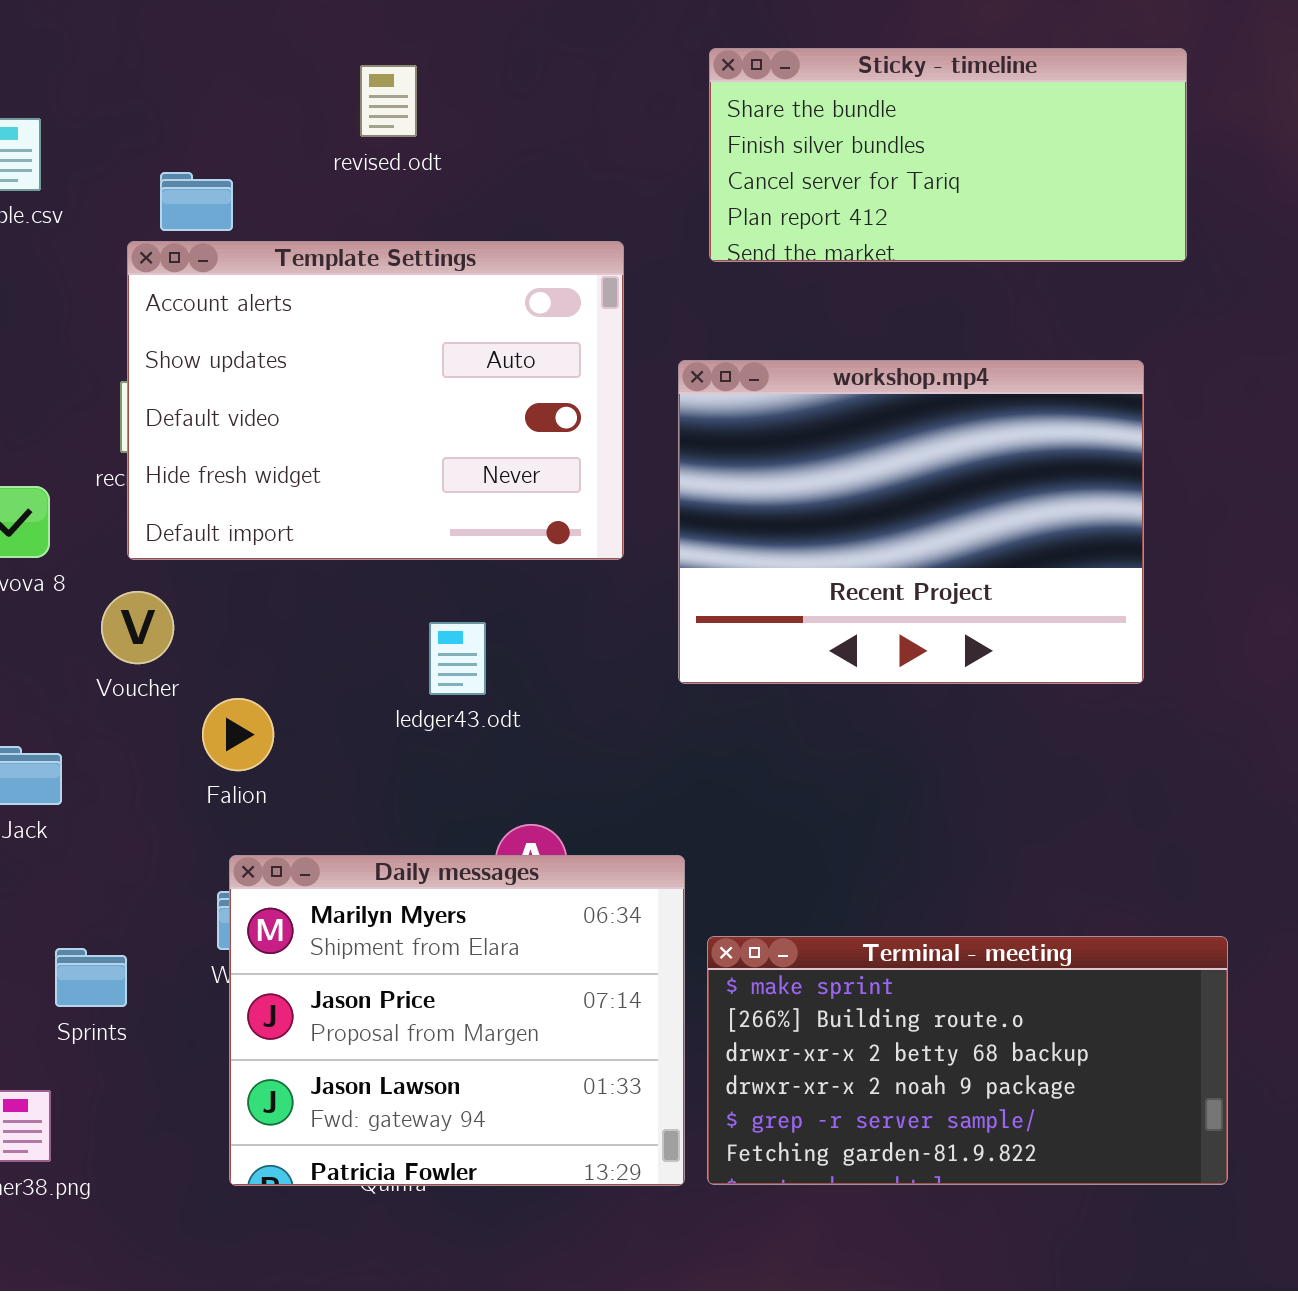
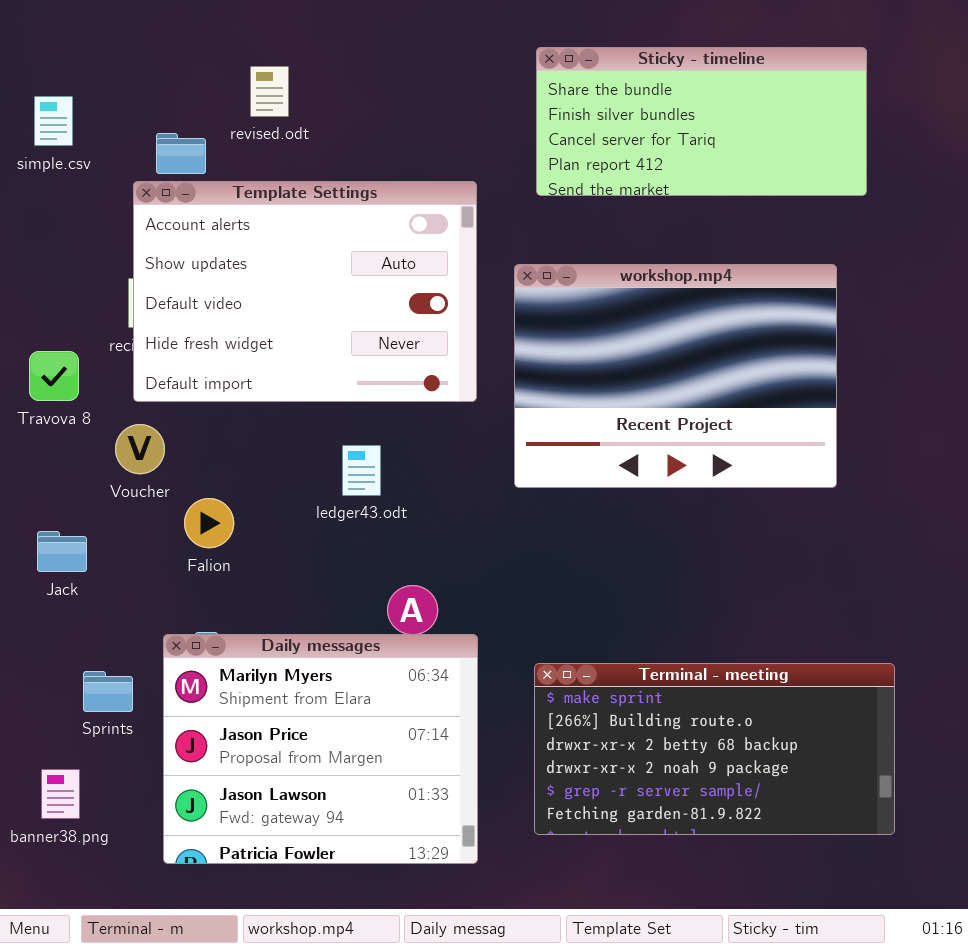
revised.odt: [360,65,417,137] -> [250,66,289,117], moved
Daily messages: [229,855,685,1186] -> [163,634,478,864], moved

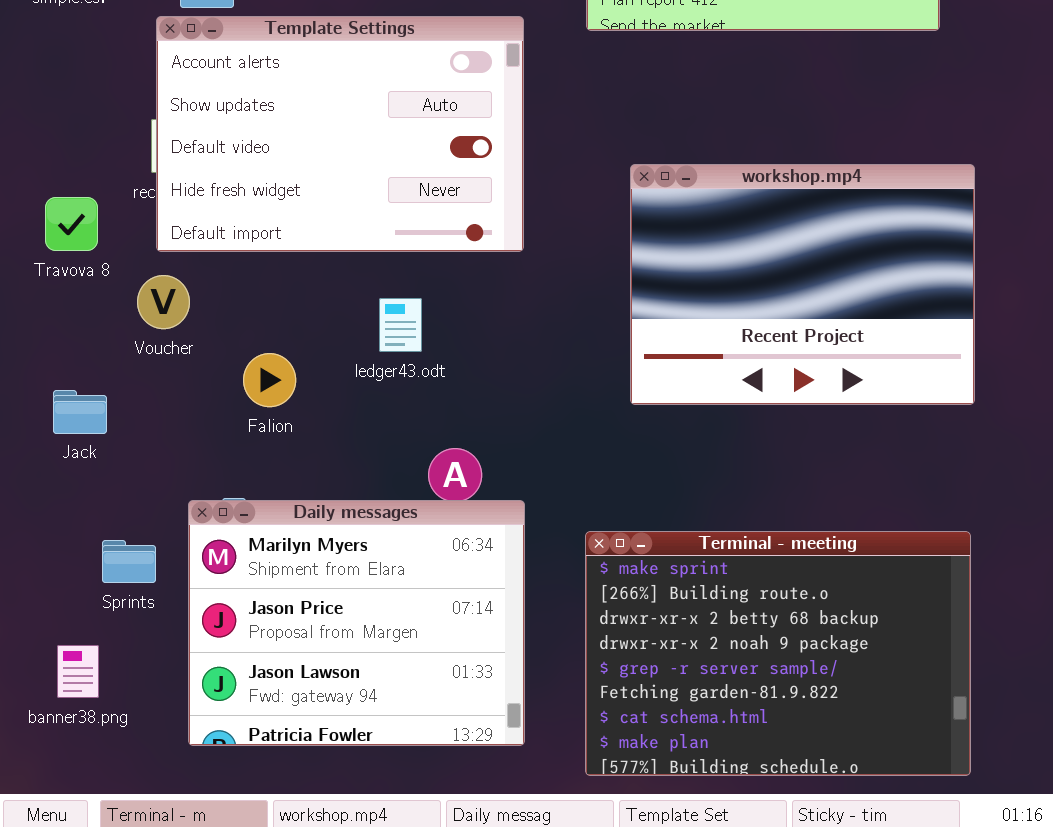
workshop.mp4: [514,264,837,488] -> [630,164,975,405], moved
Falion: [184,498,234,548] -> [243,353,296,407], moved
Terminal - meeting: [534,663,895,835] -> [585,531,971,776], resized

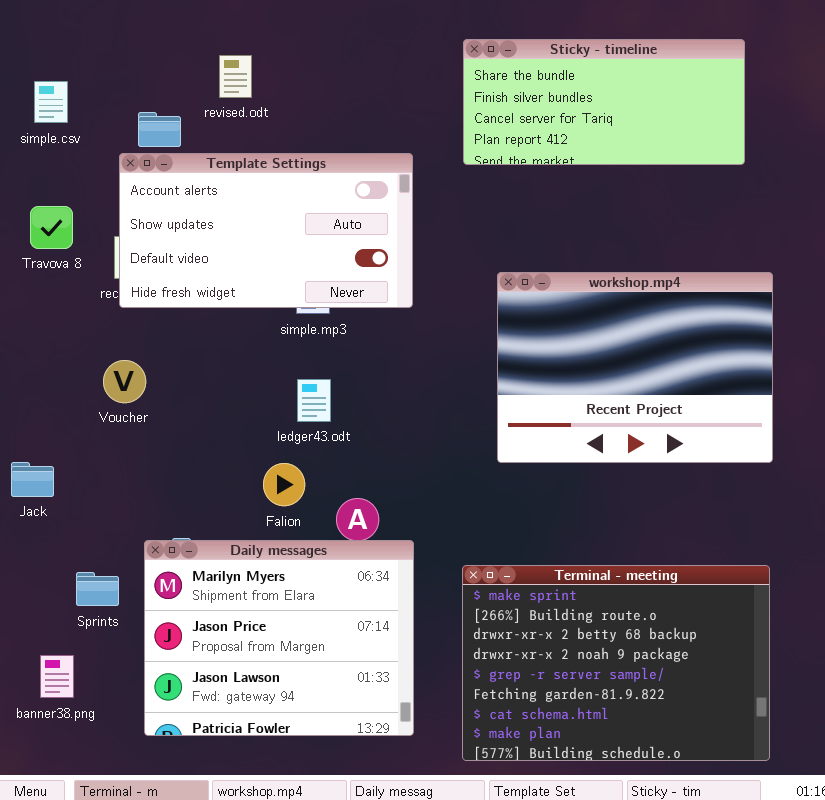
Template Settings: [156,16,524,252] -> [119,153,413,308], resized
Travova 8: [45,197,98,251] -> [30,206,73,249], moved
Falion: [243,353,296,407] -> [263,463,305,506], moved
Jack: [53,390,107,434] -> [11,462,54,497], moved

